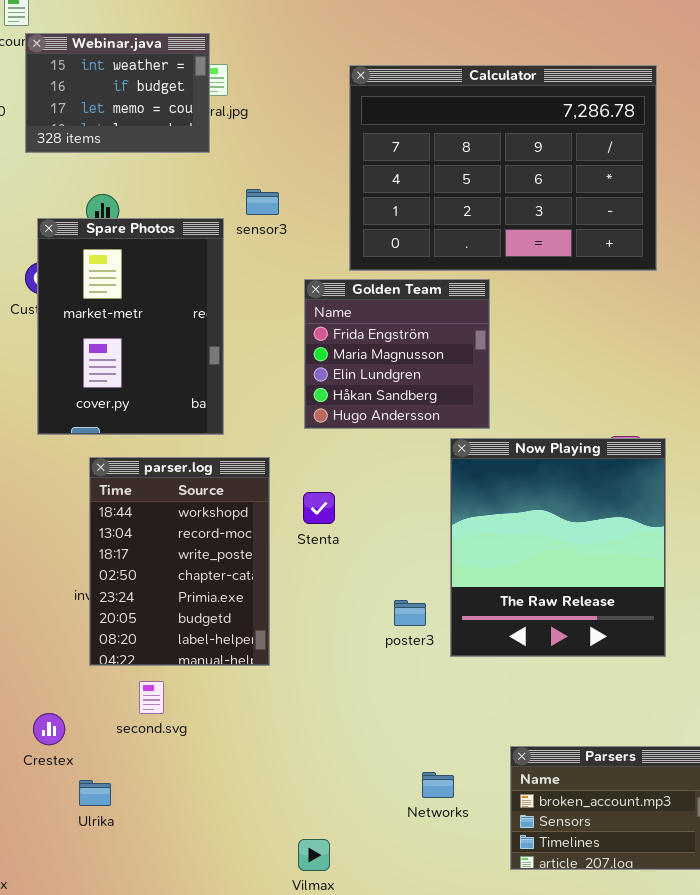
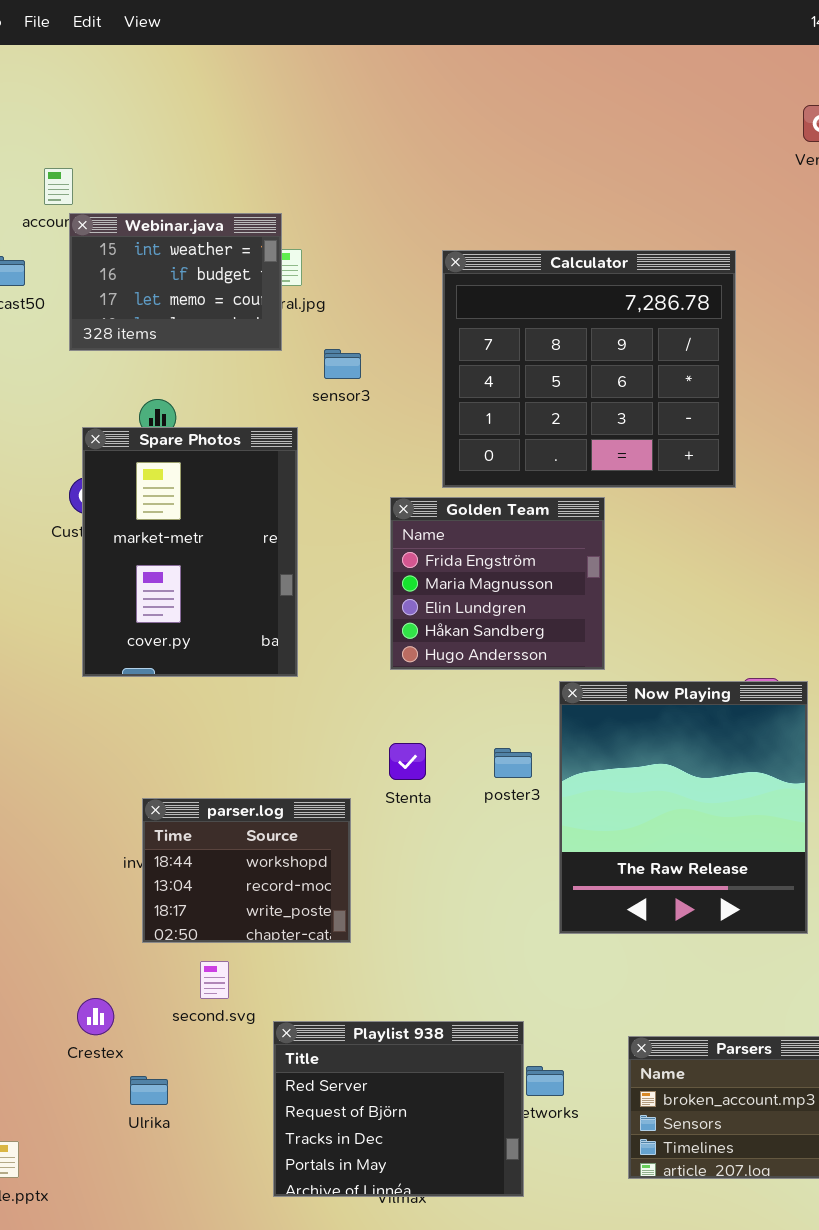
Calculator: [349,65,657,271] -> [442,250,736,488], resized
sensor3: [246,189,279,215] -> [324,349,361,379], moved
parser.log: [89,457,270,666] -> [142,798,351,943], resized
poster3: [394,600,426,626] -> [494,748,532,778], moved
Playlist 938: none -> [273,1021,524,1197], opened

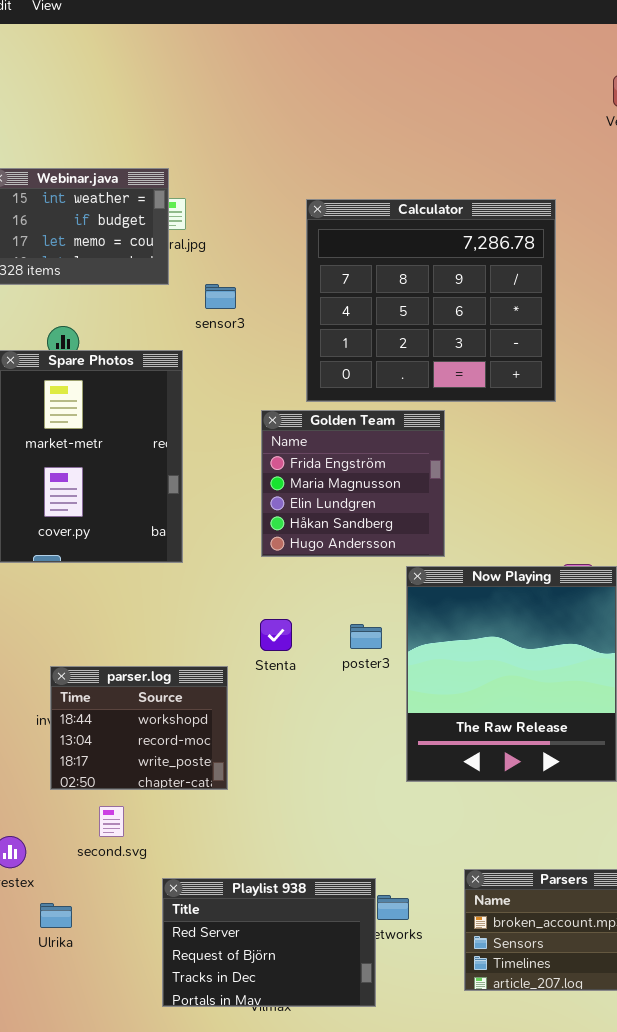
Playlist 938: [273,1021,524,1197] -> [162,878,376,1007], resized

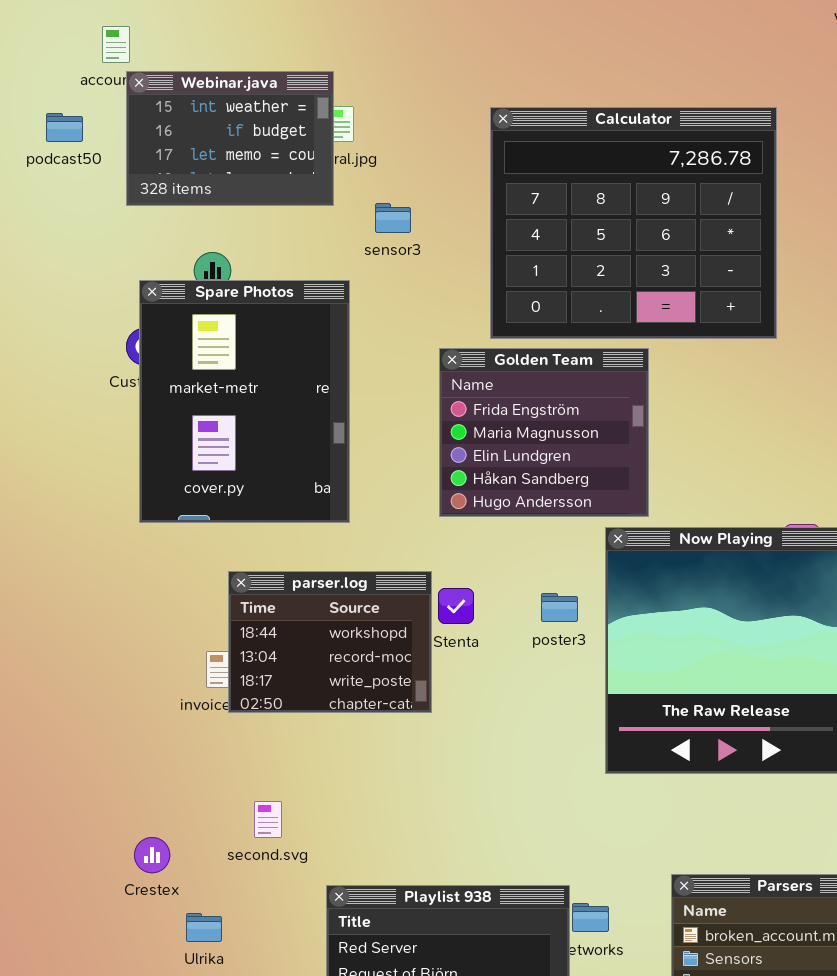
parser.log: [50,666,228,790] -> [228,571,432,713], moved

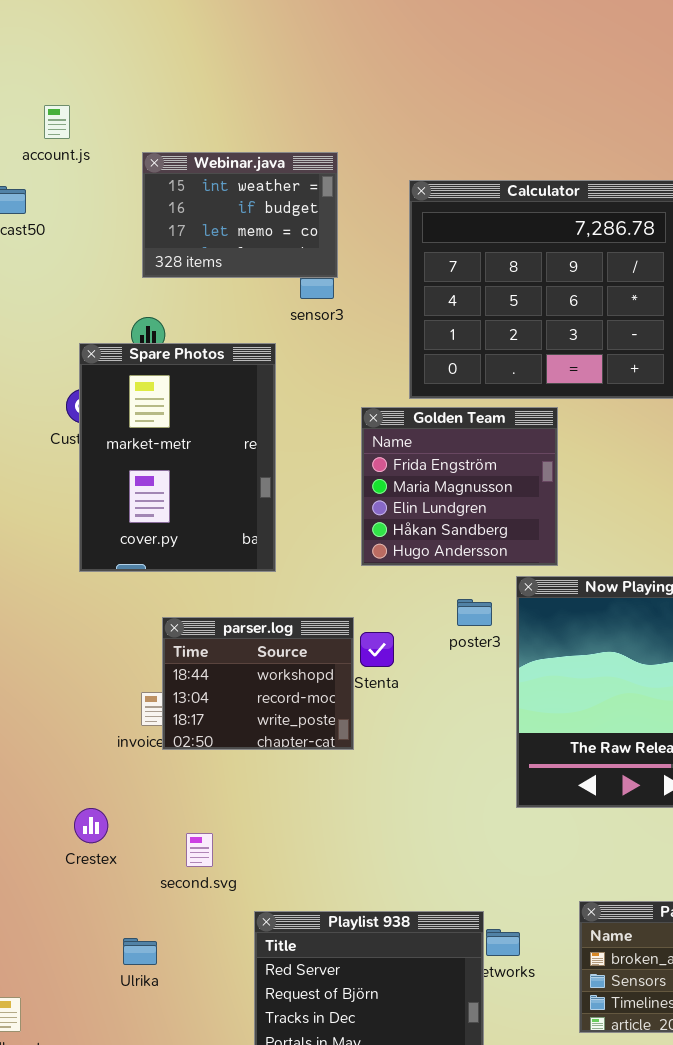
Webinar.java: [126,71,334,206] -> [142,152,338,278], moved
poster3: [541,593,578,622] -> [457,599,492,626], moved
Crestex: [134,837,170,873] -> [74,808,108,843], moved

